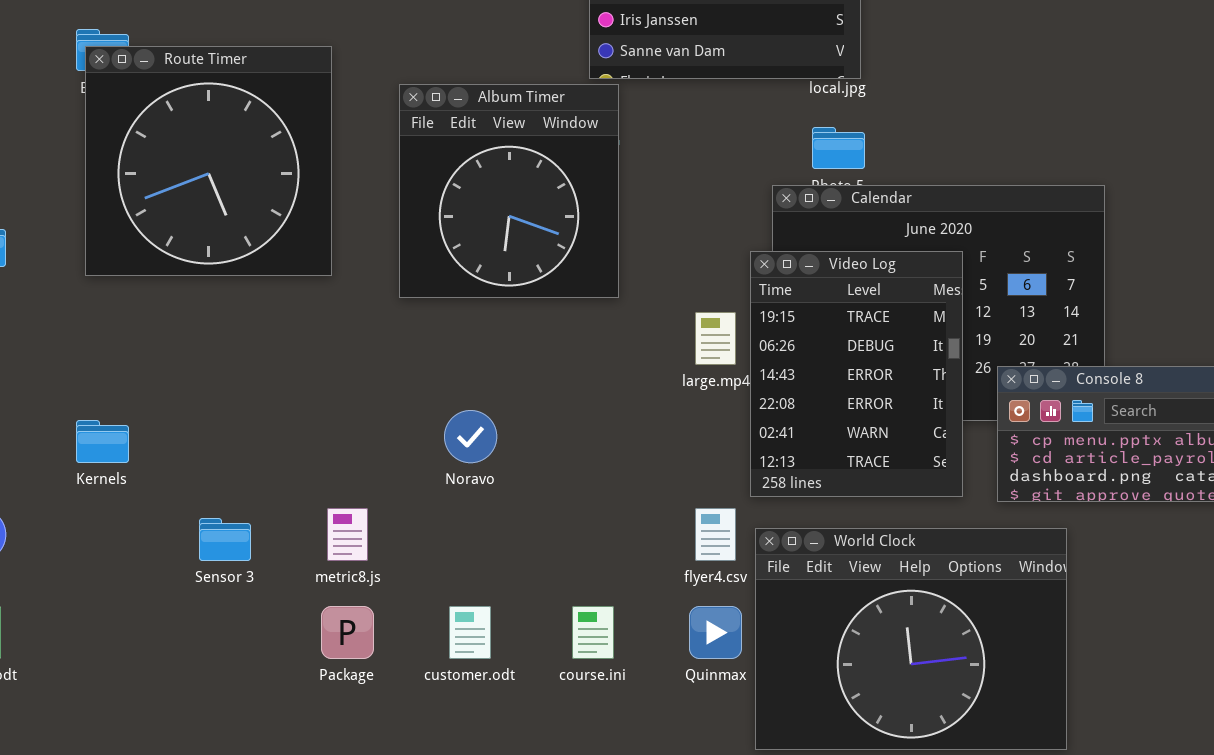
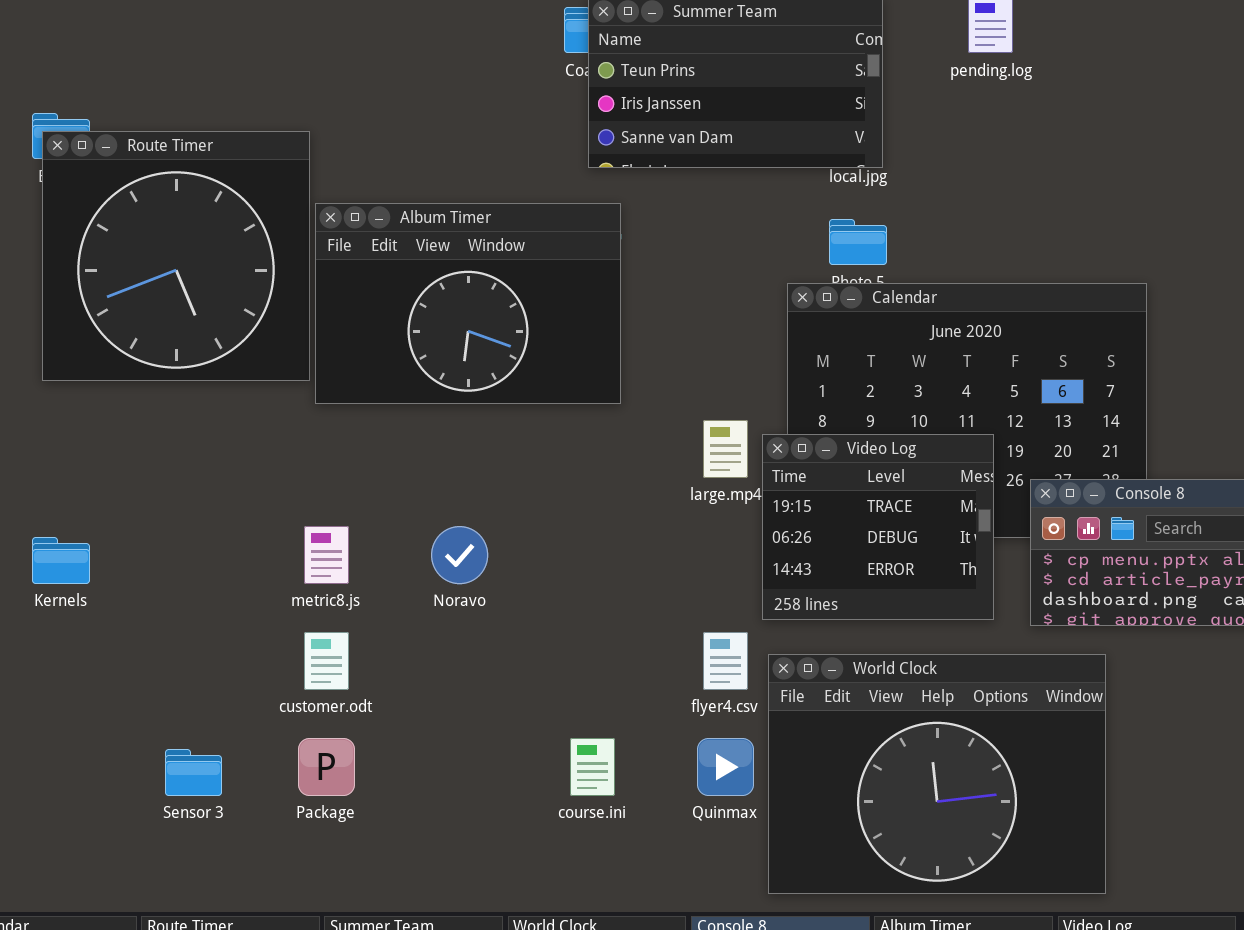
Album Timer: [399,84,619,298] -> [315,203,621,404], resized
Video Log: [750,251,963,497] -> [762,434,994,620], resized
metric8.js: [327,508,368,561] -> [304,526,349,584], moved
Sensor 3: [199,518,251,561] -> [165,749,222,796], moved
customer.odt: [449,606,491,659] -> [304,632,349,690], moved

